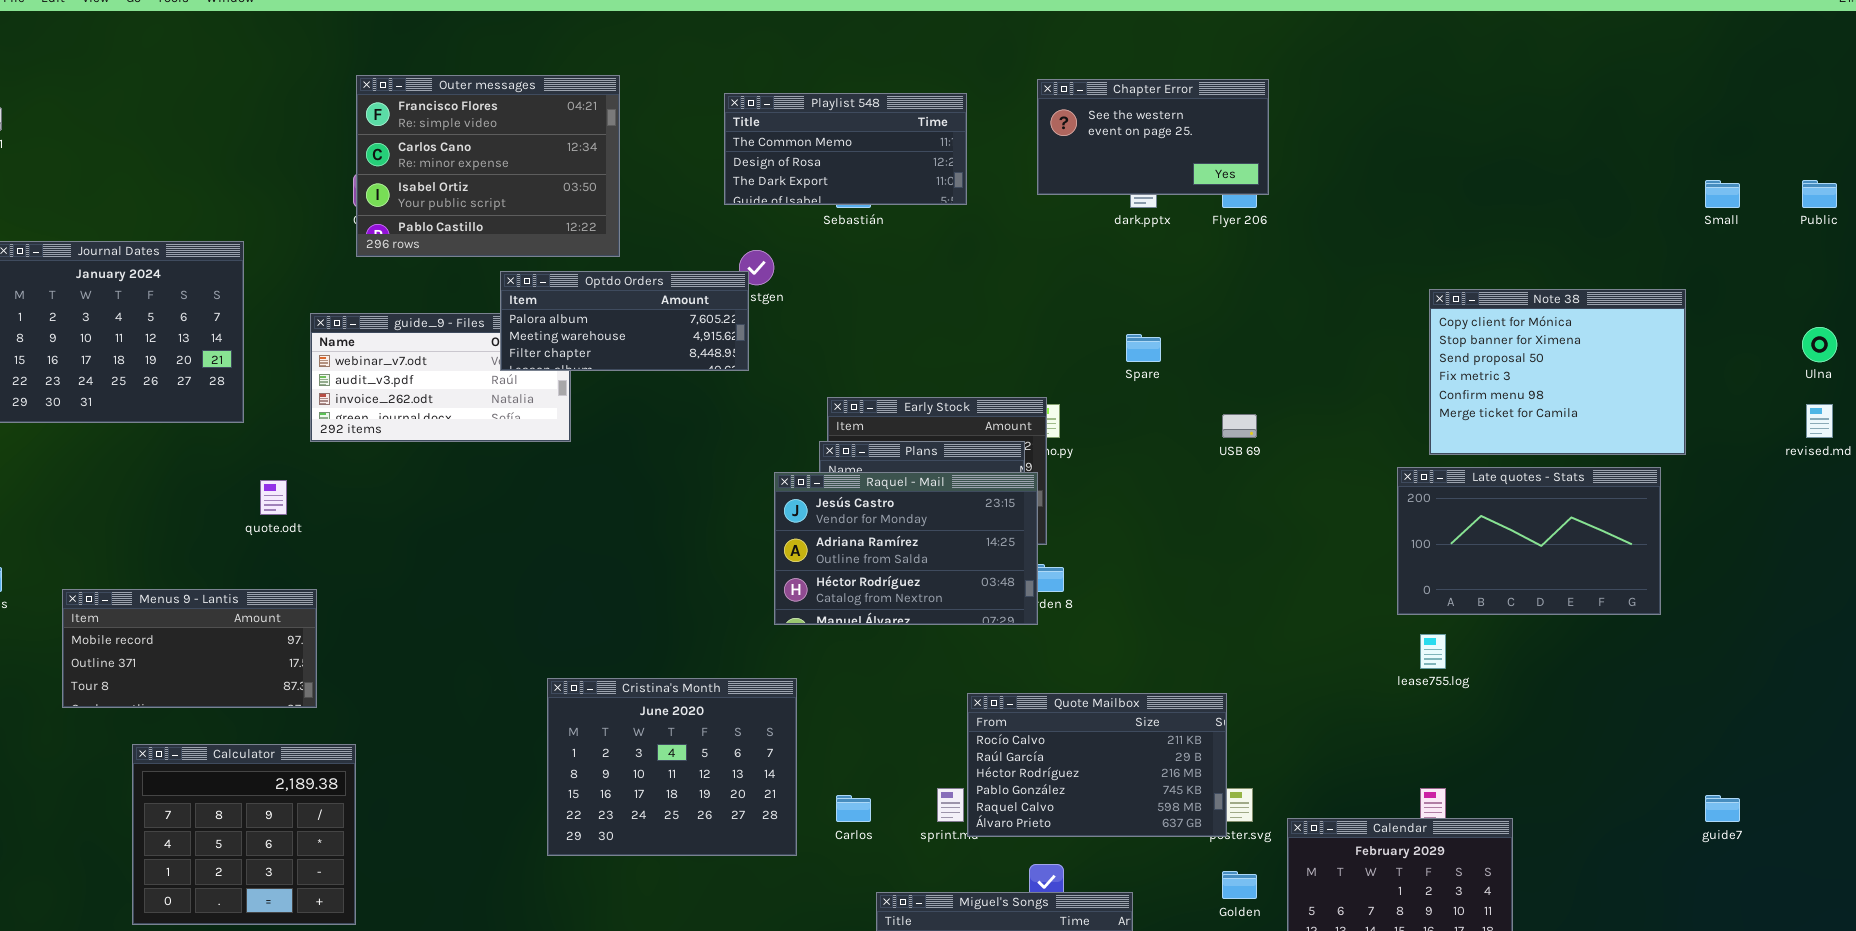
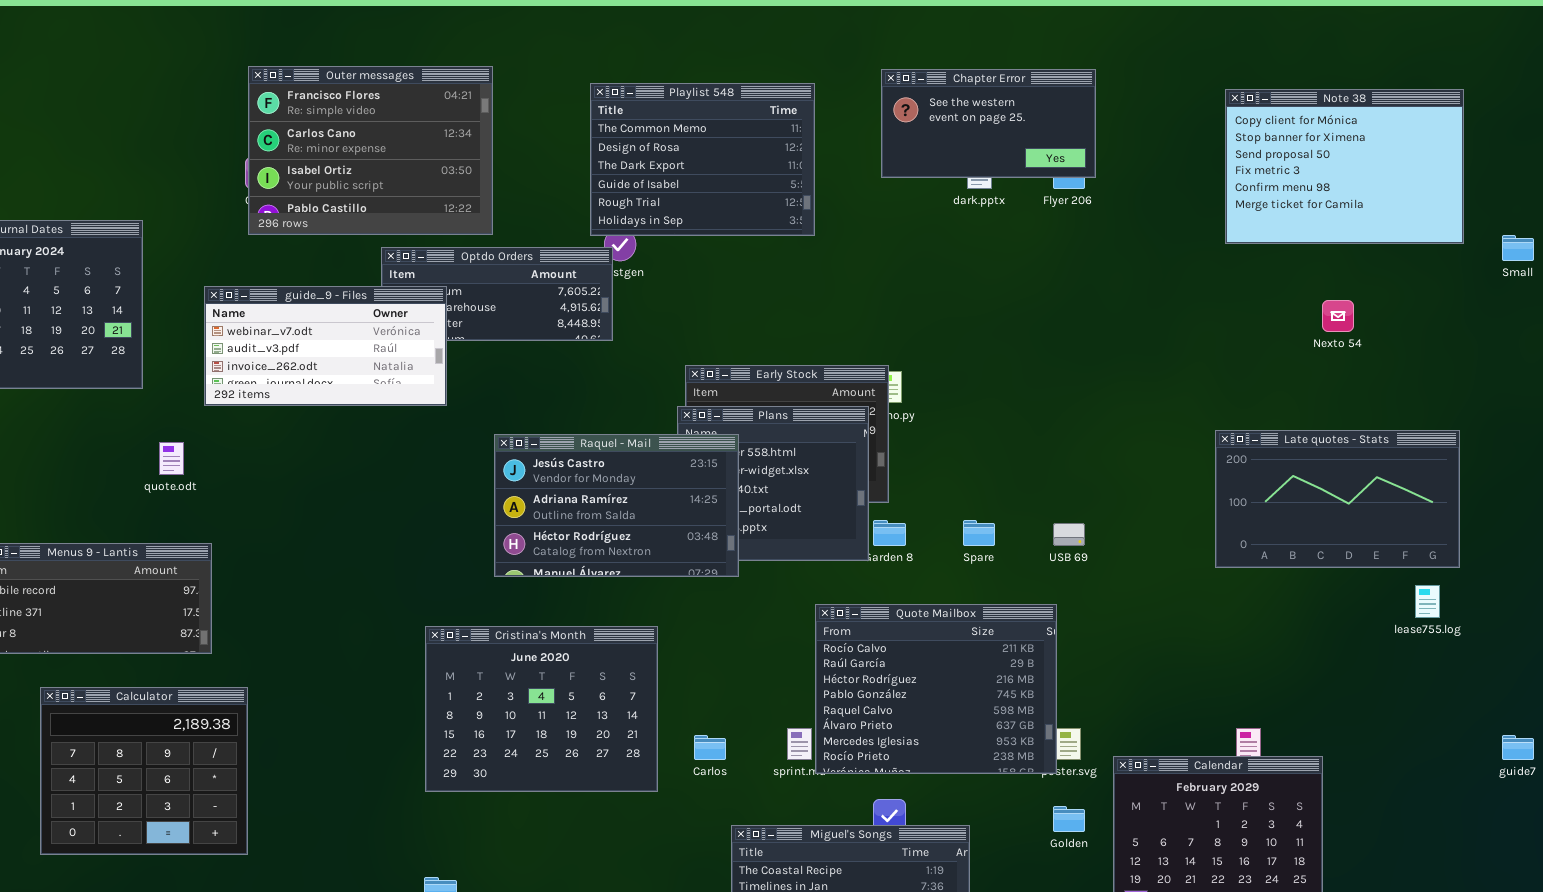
Playlist 548: [724,93,967,205] -> [590,83,815,236], resized
Small: [1705,180,1740,208] -> [1502,235,1534,261], moved
Note 38: [1429,289,1686,455] -> [1225,89,1464,244], moved
guide_9 - Files: [310,313,571,442] -> [204,286,447,406], raised
Spare: [1126,334,1161,362] -> [963,520,995,546], moved
USB 69: [1222,414,1257,438] -> [1053,523,1085,546], moved
Raquel - Mail: [774,472,1038,625] -> [494,434,739,577], moved
lease755.log: [1420,634,1446,669] -> [1415,585,1440,618], moved
Quote Mailbox: [967,693,1227,837] -> [815,604,1057,774], resized

